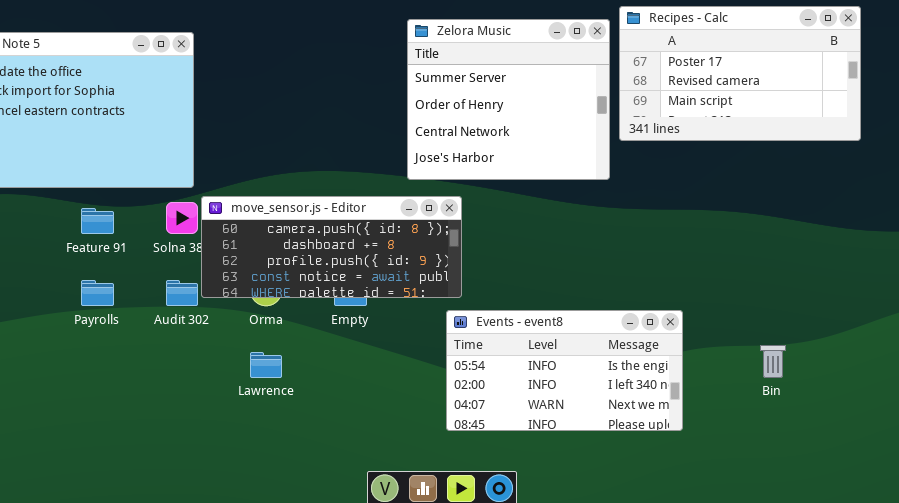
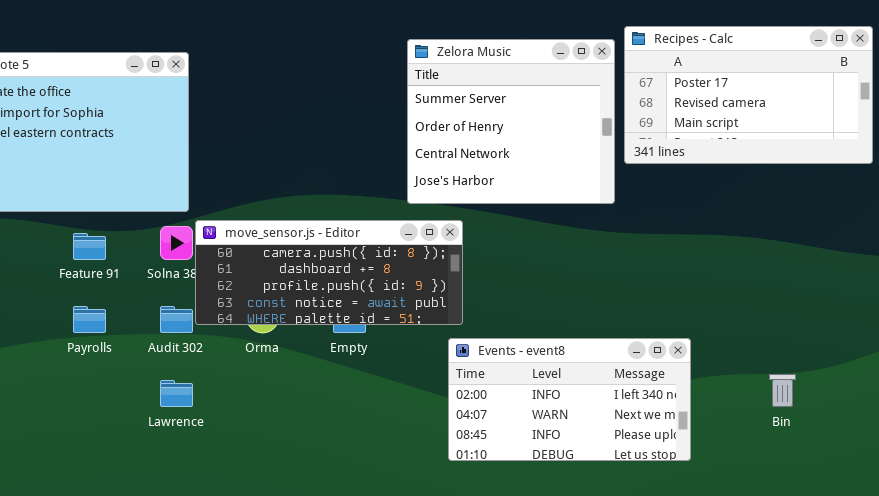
Events - event8: [446,310,683,431] -> [448,338,691,461], scrolled down 1 row
Lawrence: [250,352,282,378] -> [160,380,193,407], moved

